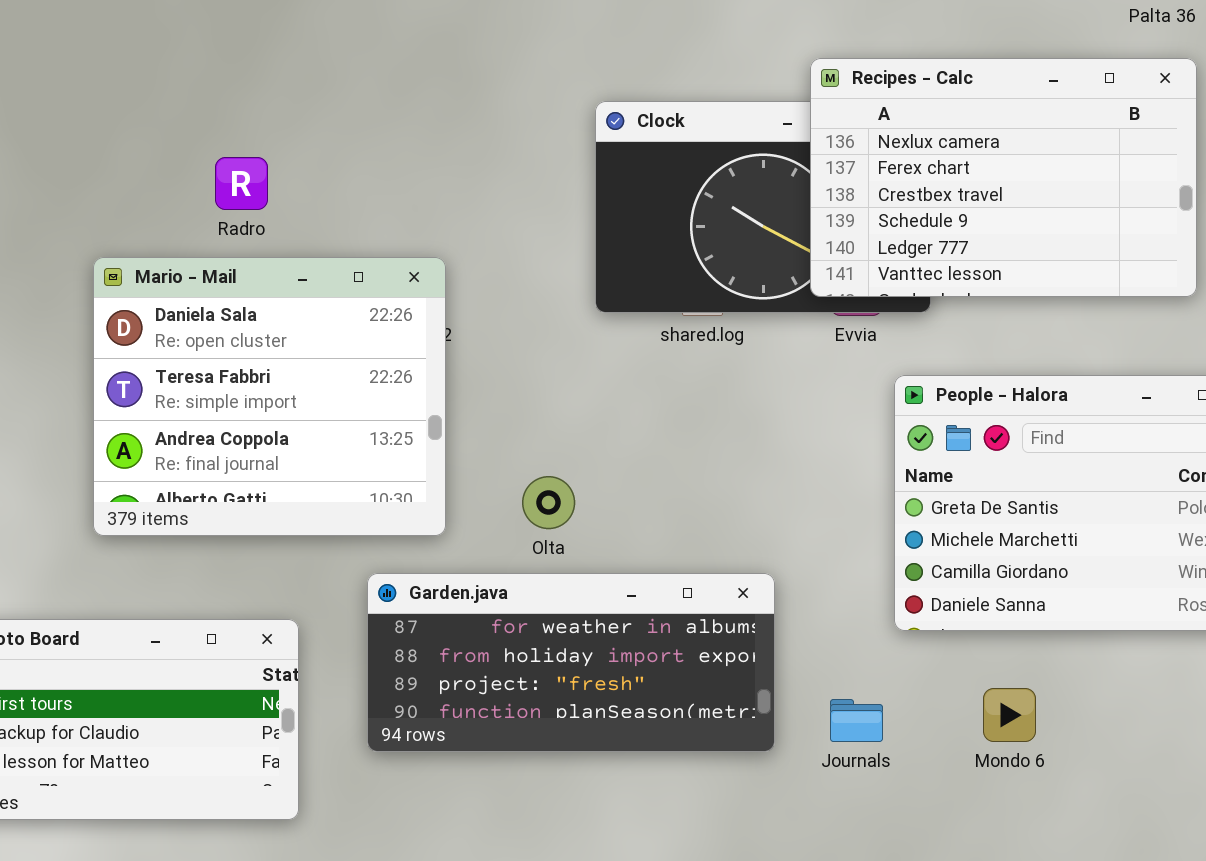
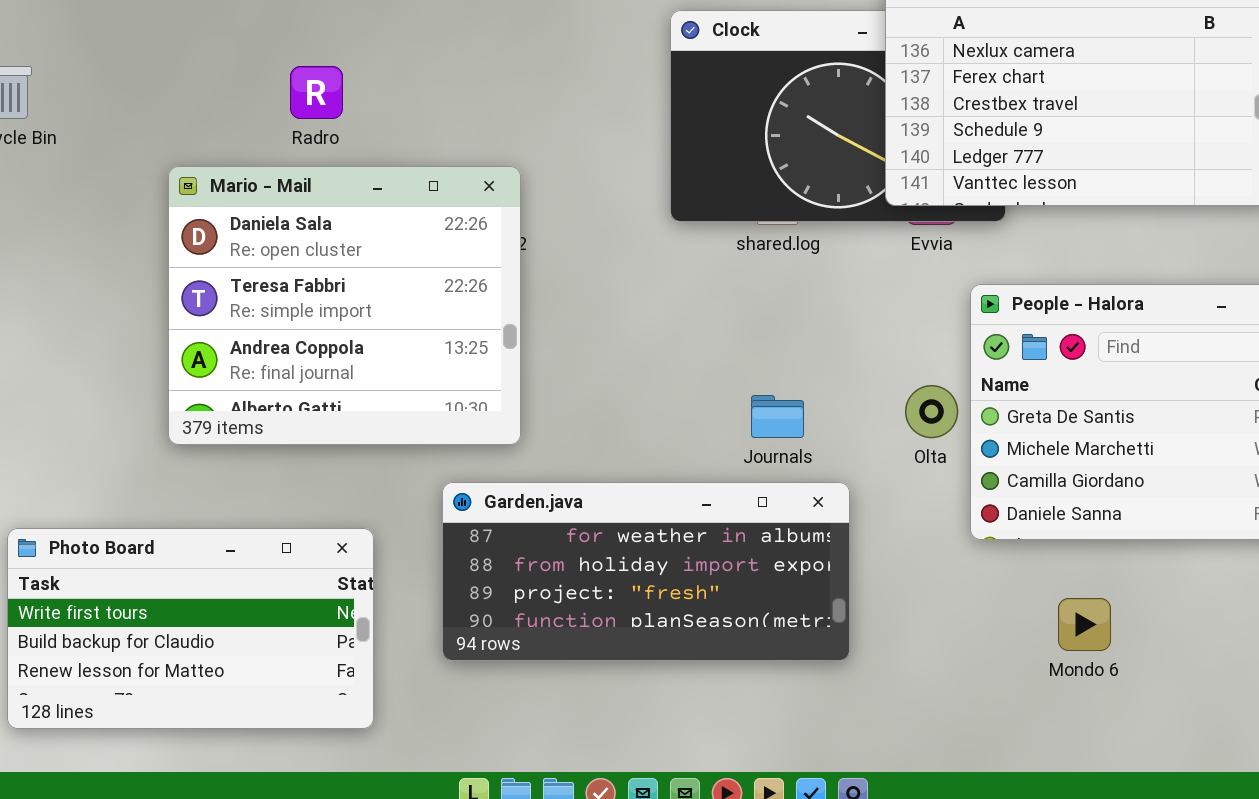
Olta: [522,476,575,529] -> [905,385,958,438], moved
Journals: [830,699,883,742] -> [751,395,804,438], moved

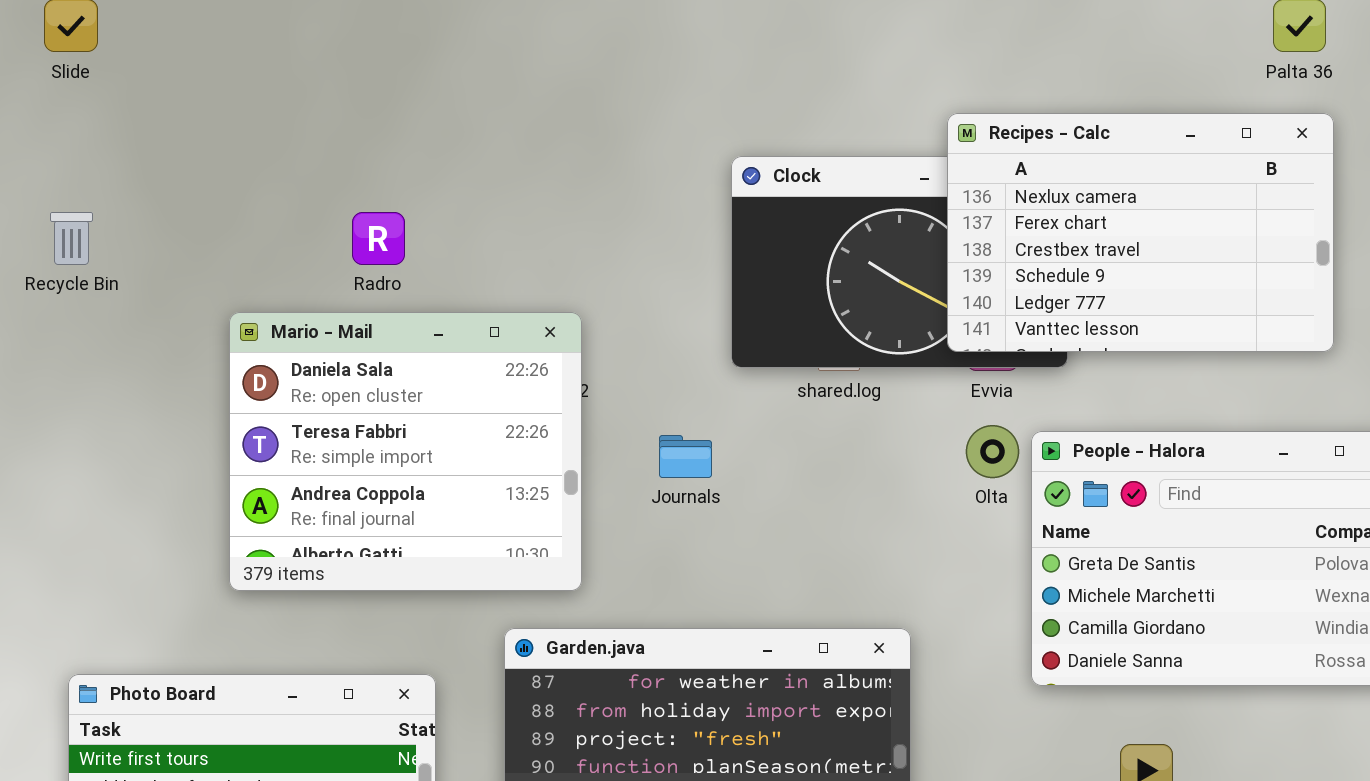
Olta: [905,385,958,438] -> [966,425,1019,478], moved
Journals: [751,395,804,438] -> [659,435,712,478], moved

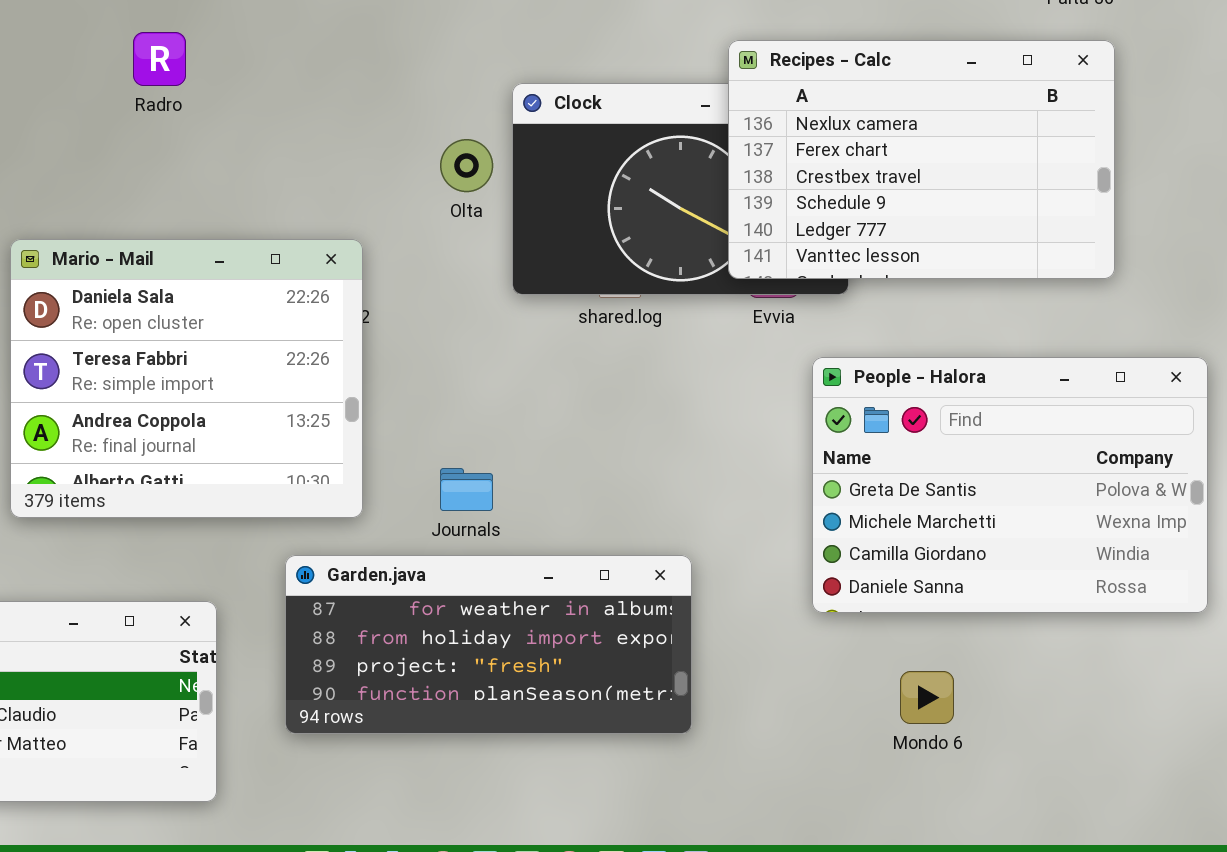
Radro: [352,212,405,265] -> [133,32,186,86], moved
Olta: [966,425,1019,478] -> [440,139,493,192], moved
Journals: [659,435,712,478] -> [440,468,493,511], moved

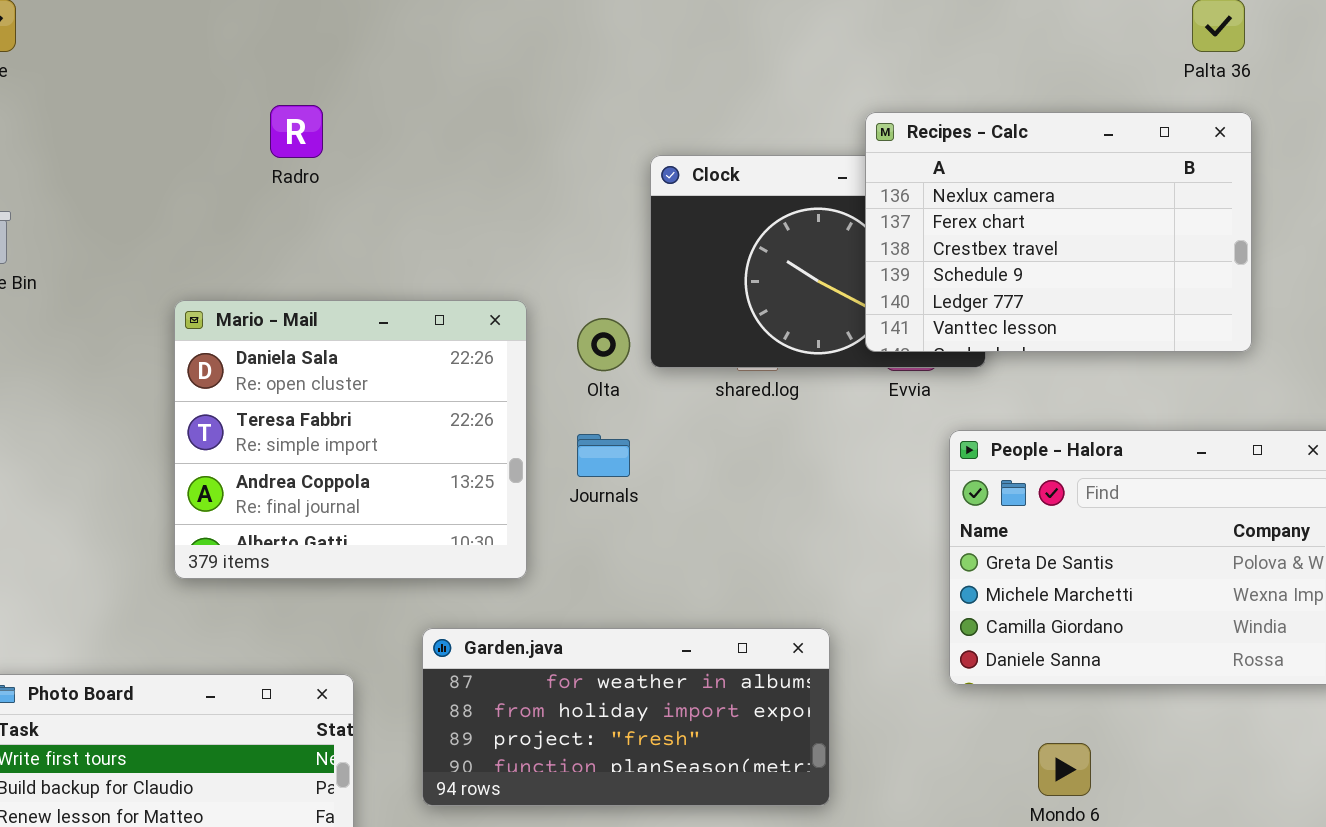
Olta: [440,139,493,192] -> [577,318,630,371], moved
Mario - Mail: [10,239,363,518] -> [174,300,527,579], moved
Journals: [440,468,493,511] -> [577,434,630,477], moved

